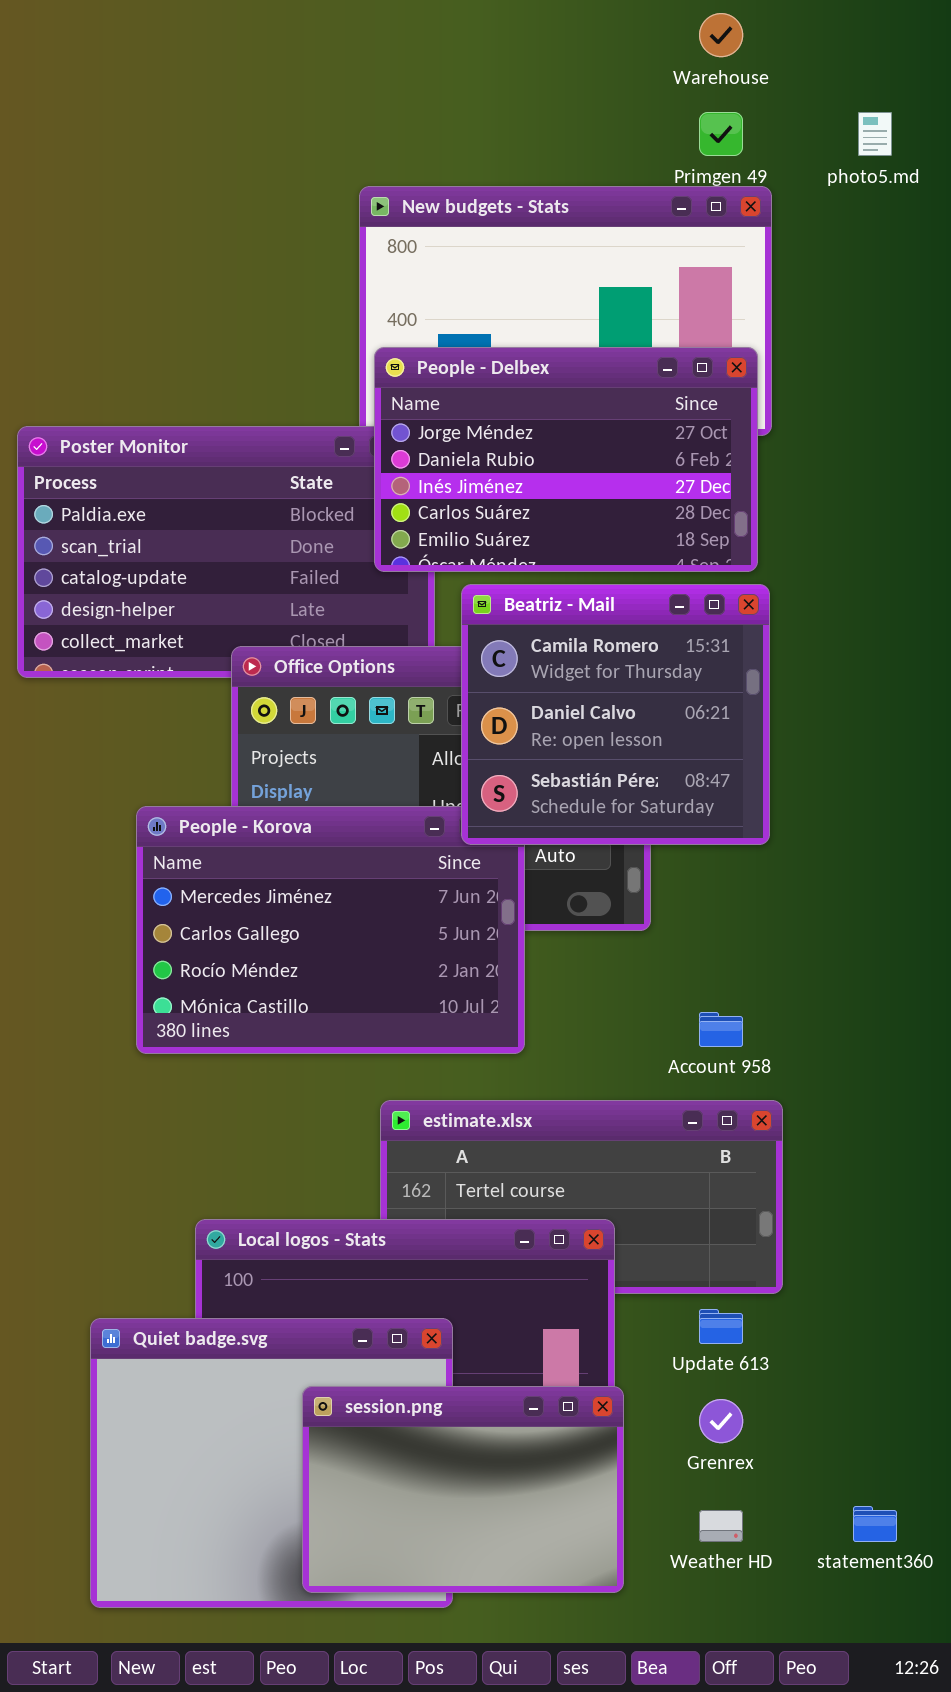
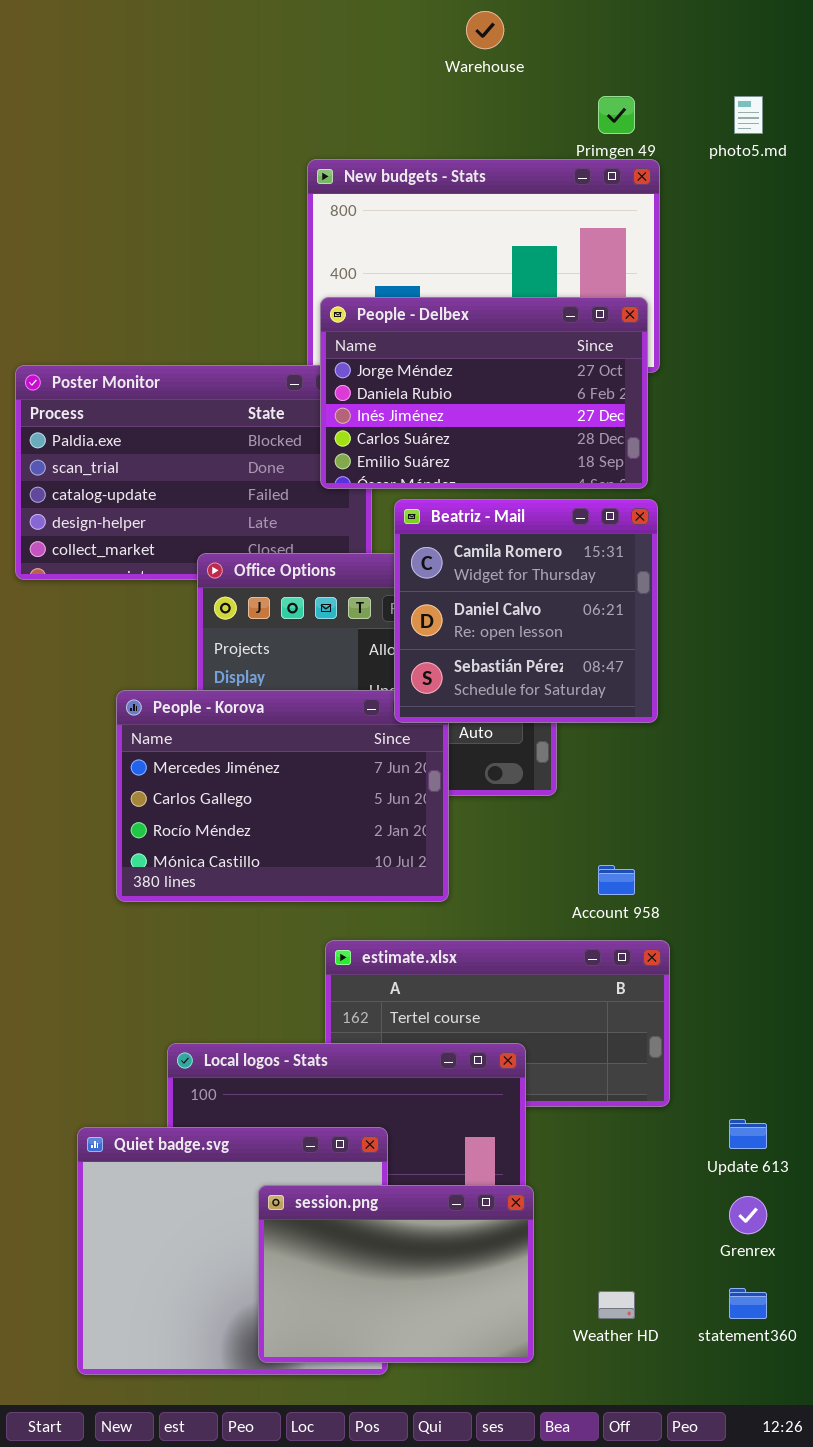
Warehouse: [699,13,743,57] -> [466,11,504,49], moved
Update 613: [699,1309,743,1344] -> [729,1119,767,1149], moved
Grenrex: [699,1399,743,1443] -> [729,1196,767,1234], moved

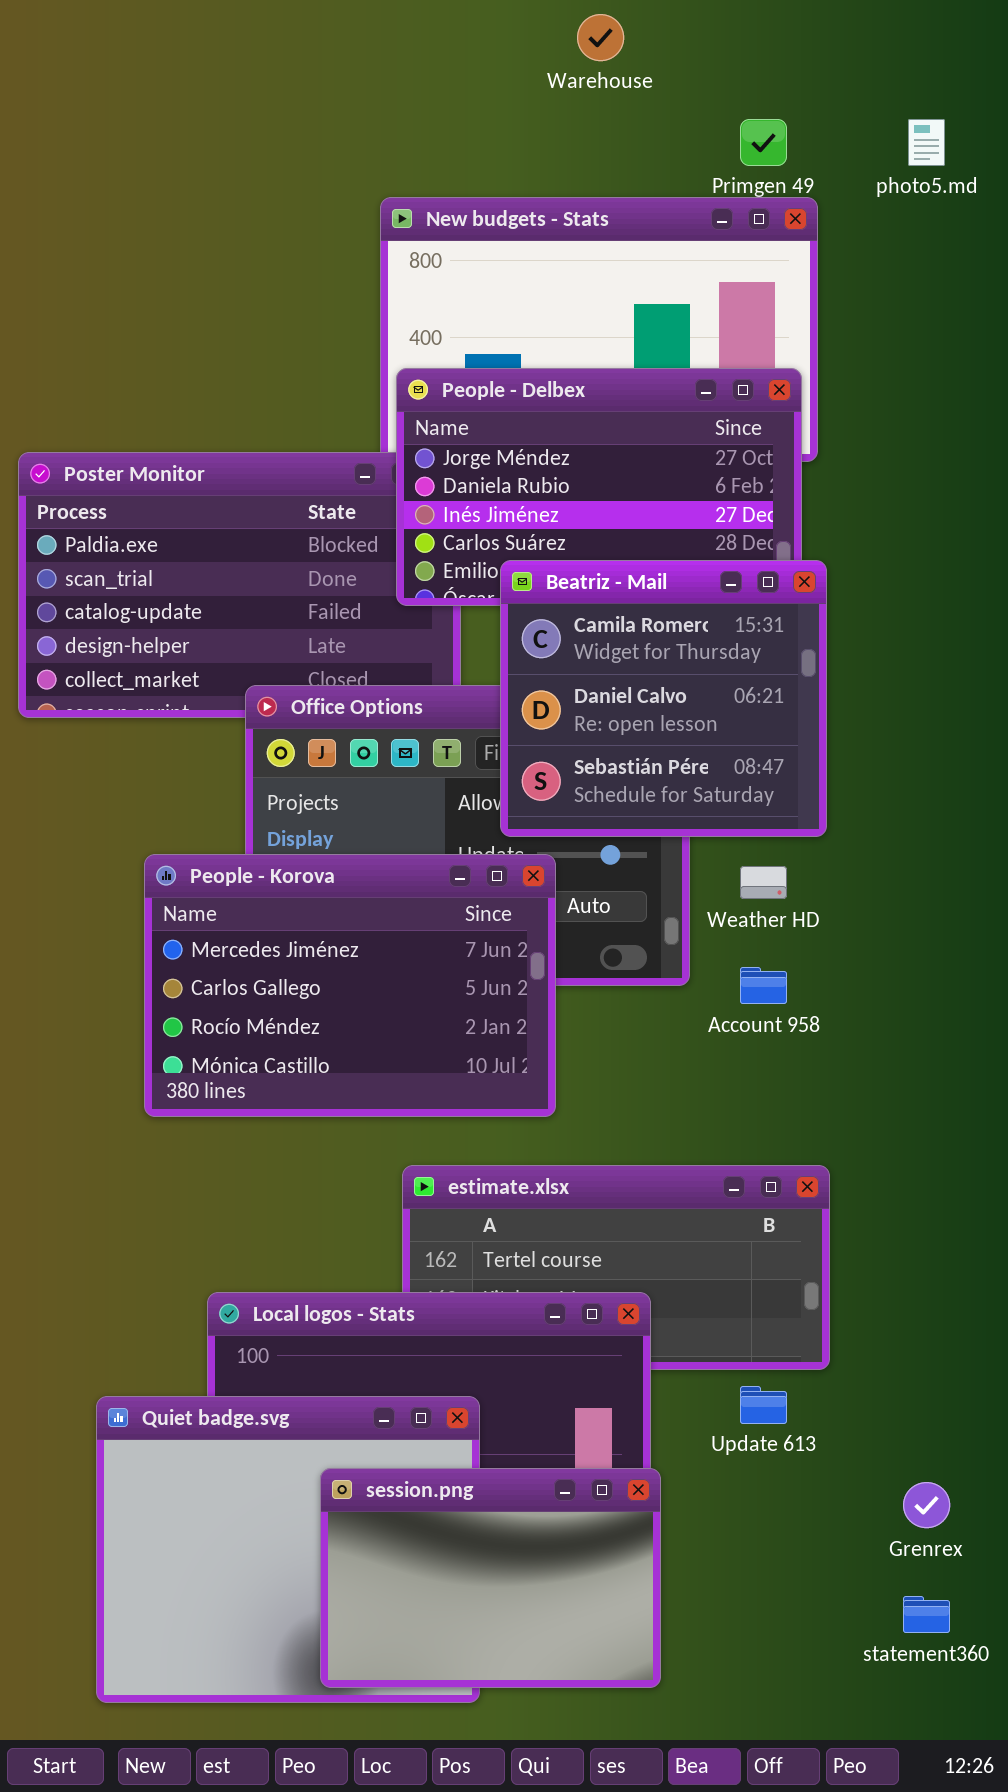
Beatriz - Mail: [394,499,658,723] -> [500,560,827,837], moved
Account 958: [598,865,635,895] -> [740,967,787,1004], moved
Update 613: [729,1119,767,1149] -> [740,1386,787,1424], moved
Weather HD: [598,1291,635,1319] -> [740,866,787,899], moved

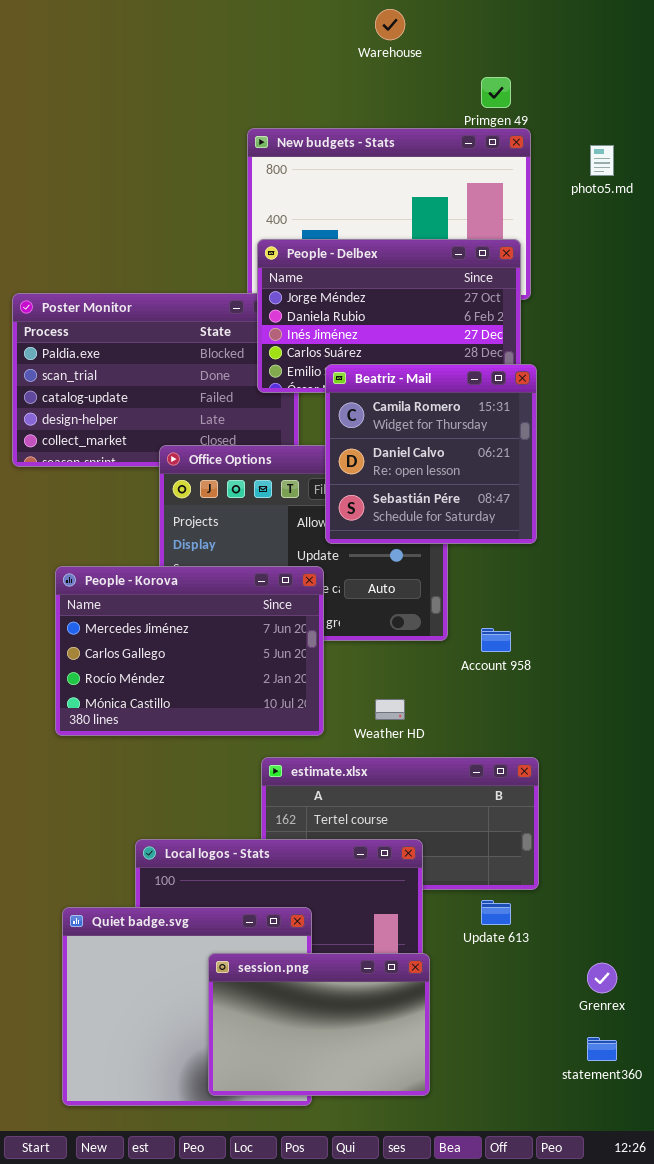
photo5.md: [908,119,945,166] -> [590,145,614,176], moved
People - Korova: [144,854,556,1117] -> [55,566,324,736], moved
Weather HD: [740,866,787,899] -> [375,699,405,720], moved

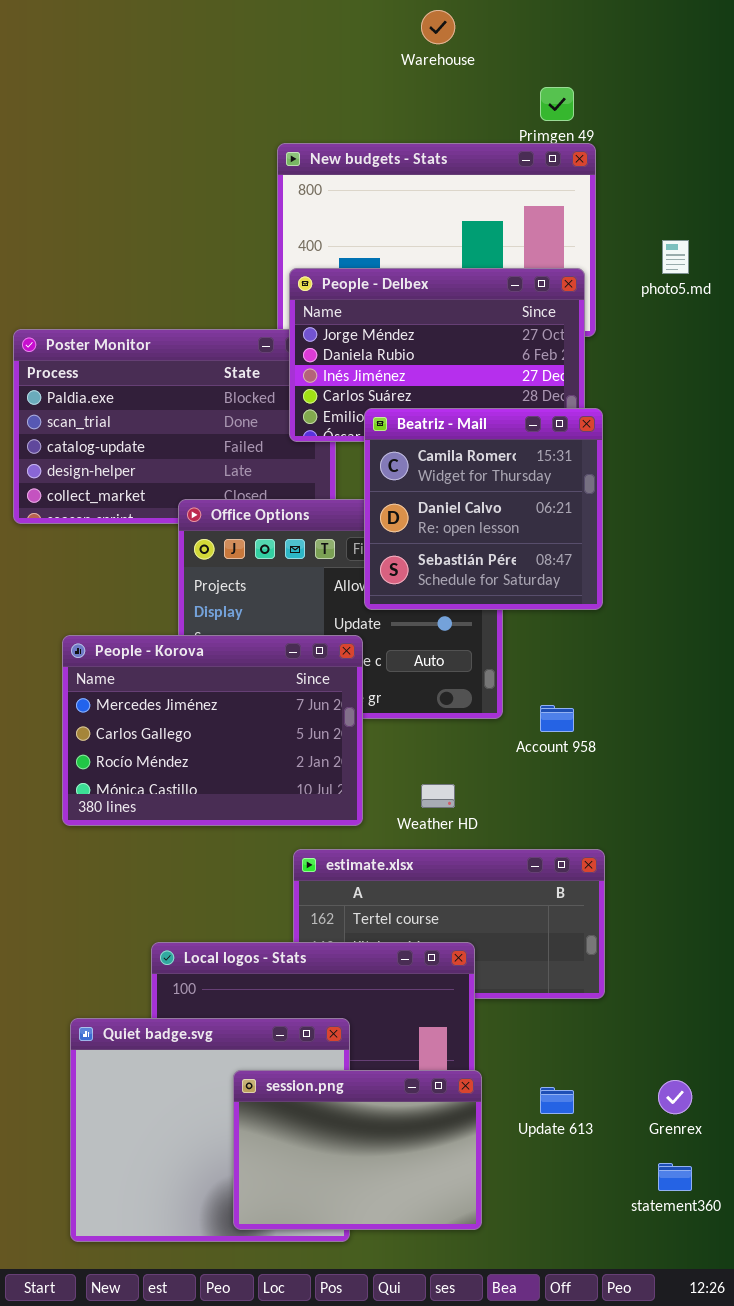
photo5.md: [590,145,614,176] -> [662,240,689,274], moved
Update 613: [481,900,511,925] -> [540,1087,574,1114], moved

